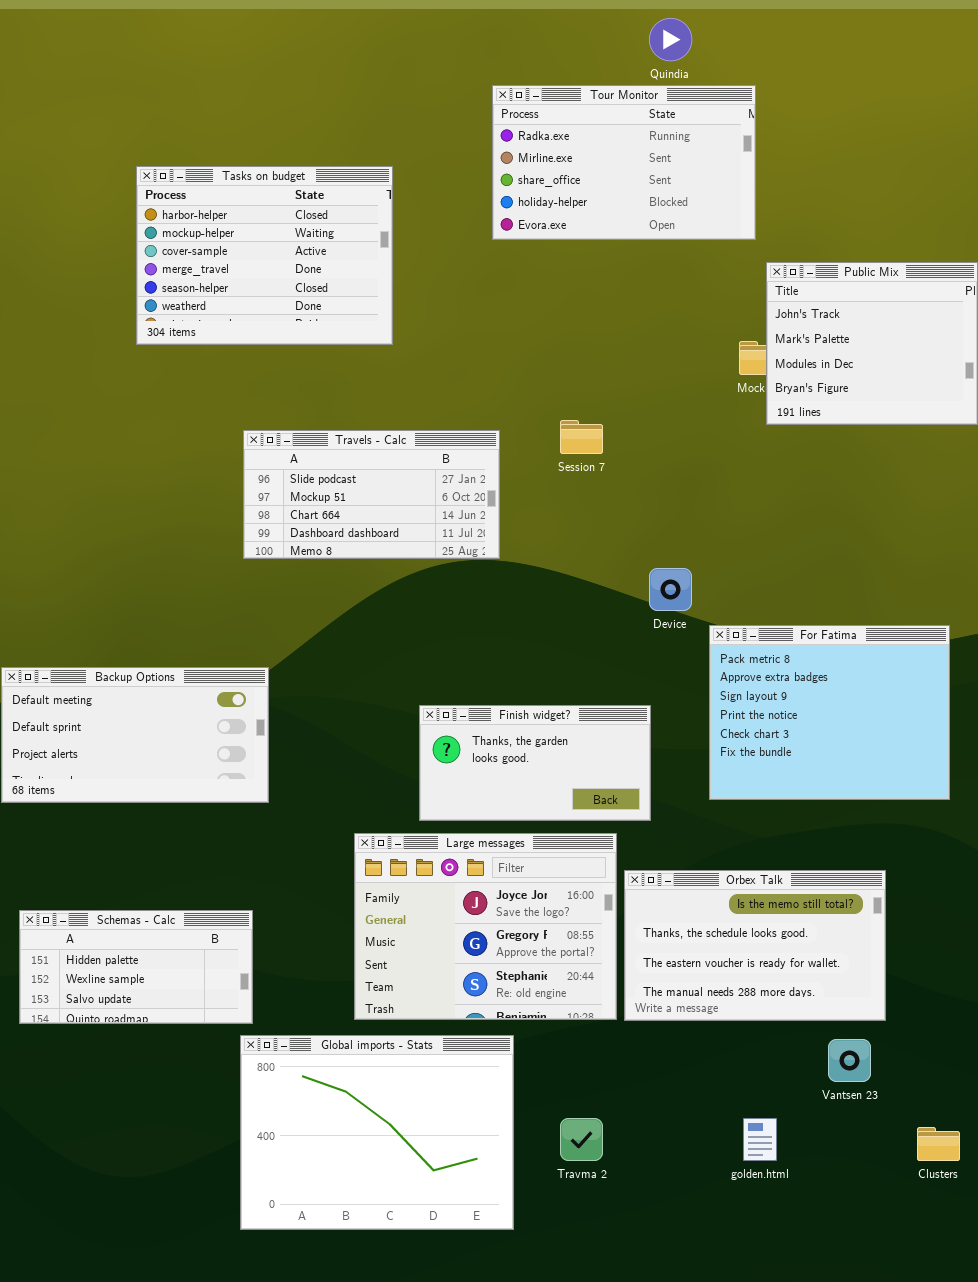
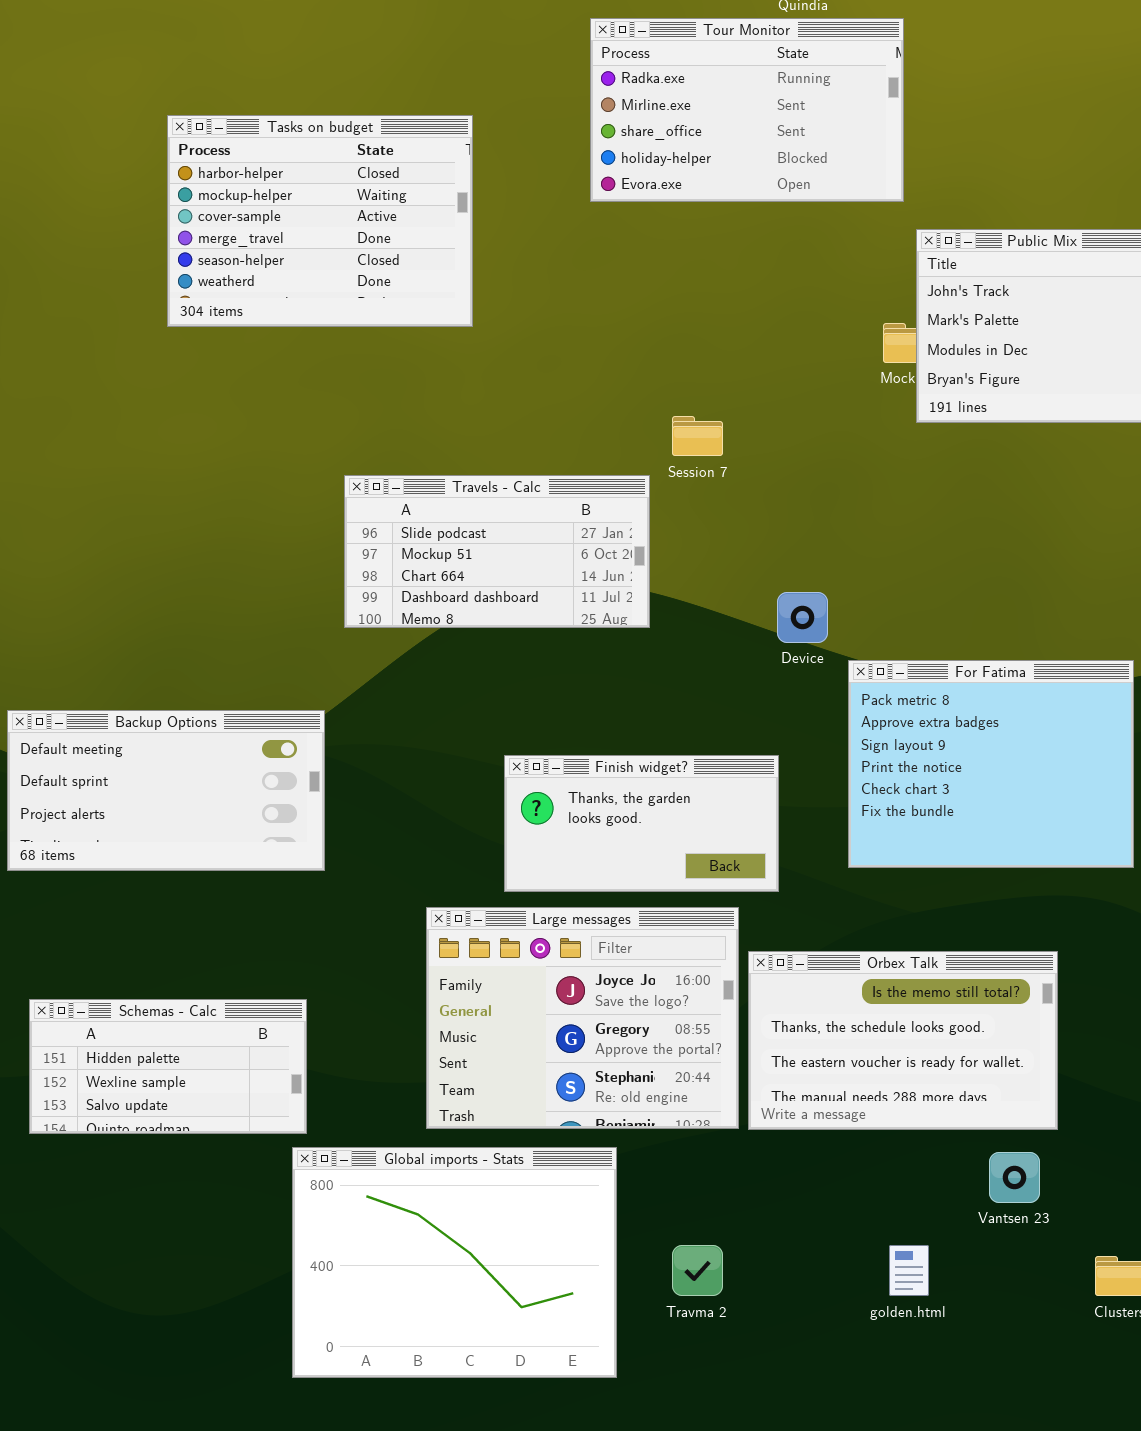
Travels - Calc: [243,430,500,559] -> [344,475,650,628], moved

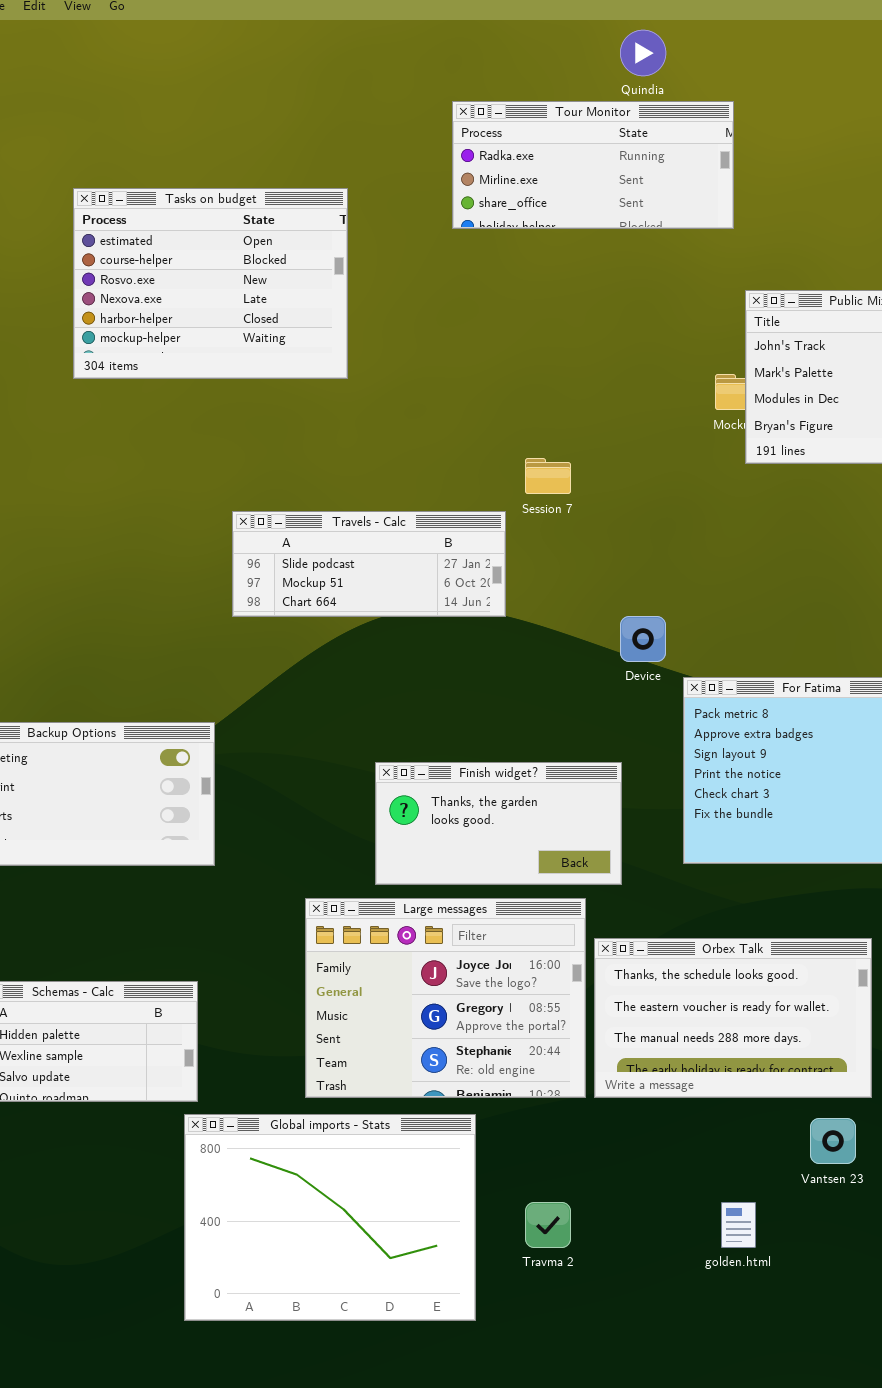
Tour Monitor: [590,18,904,202] -> [452,101,734,229], resized
Tasks on budget: [167,115,473,327] -> [73,188,348,379], scrolled up 4 rows
Travels - Calc: [344,475,650,628] -> [232,511,506,617], resized
Orbex Talk: [748,951,1058,1130] -> [594,938,872,1098], scrolled down 1 row

